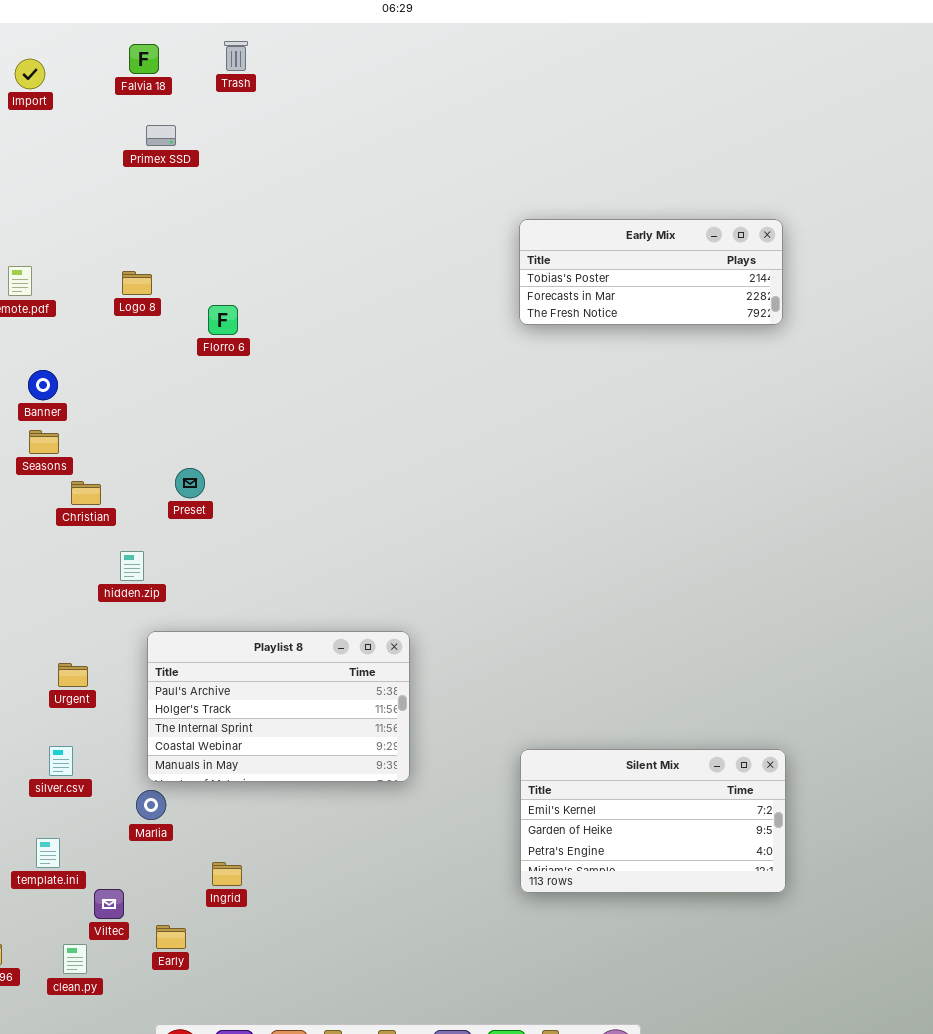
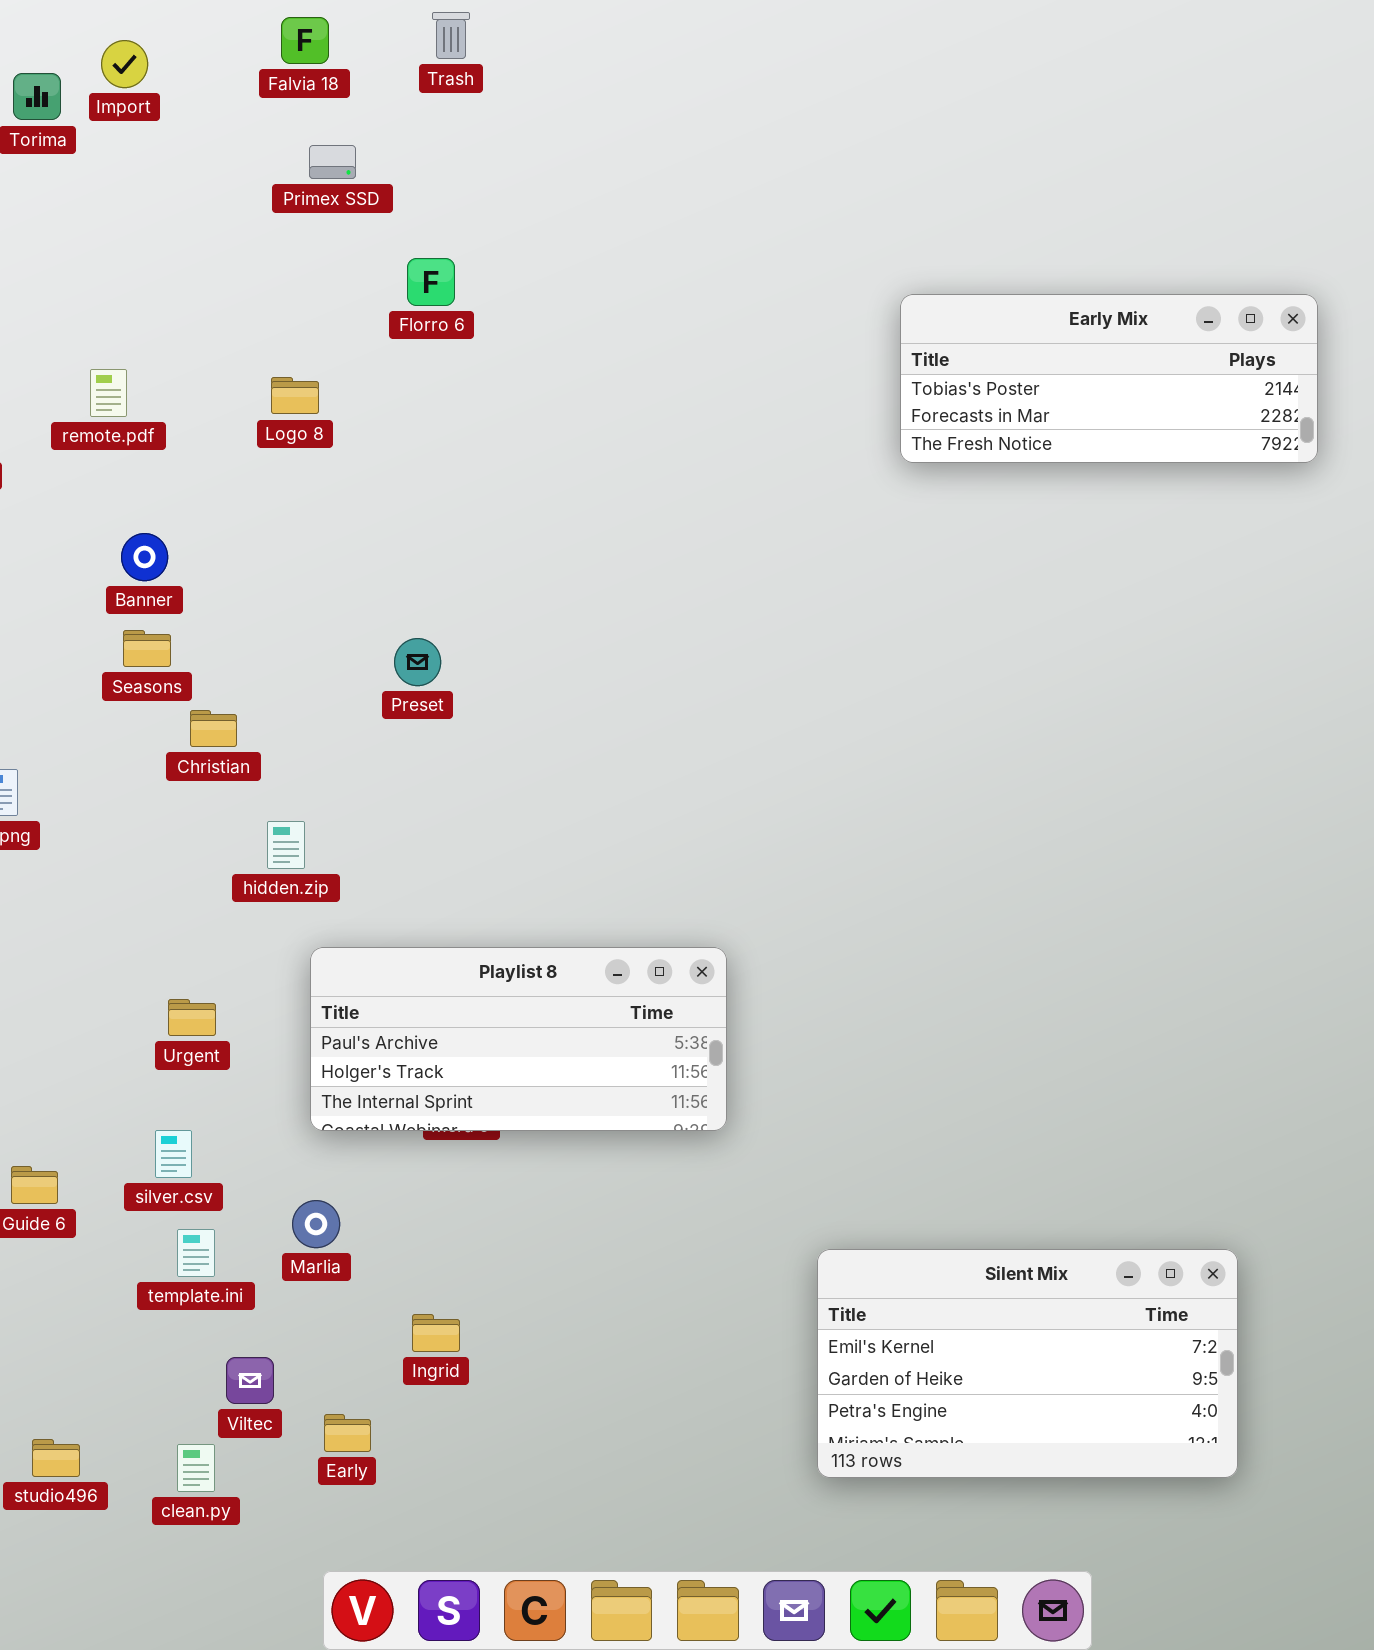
Florro 6: [208,305,238,335] -> [407,258,455,306], moved
Preset: [175,468,205,498] -> [394,638,441,686], moved
Playlist 8: [147,631,410,782] -> [310,947,727,1131], resized
Silent Mix: [520,749,786,893] -> [817,1249,1238,1478], moved
template.ini: [36,838,60,868] -> [177,1229,215,1277], moved

